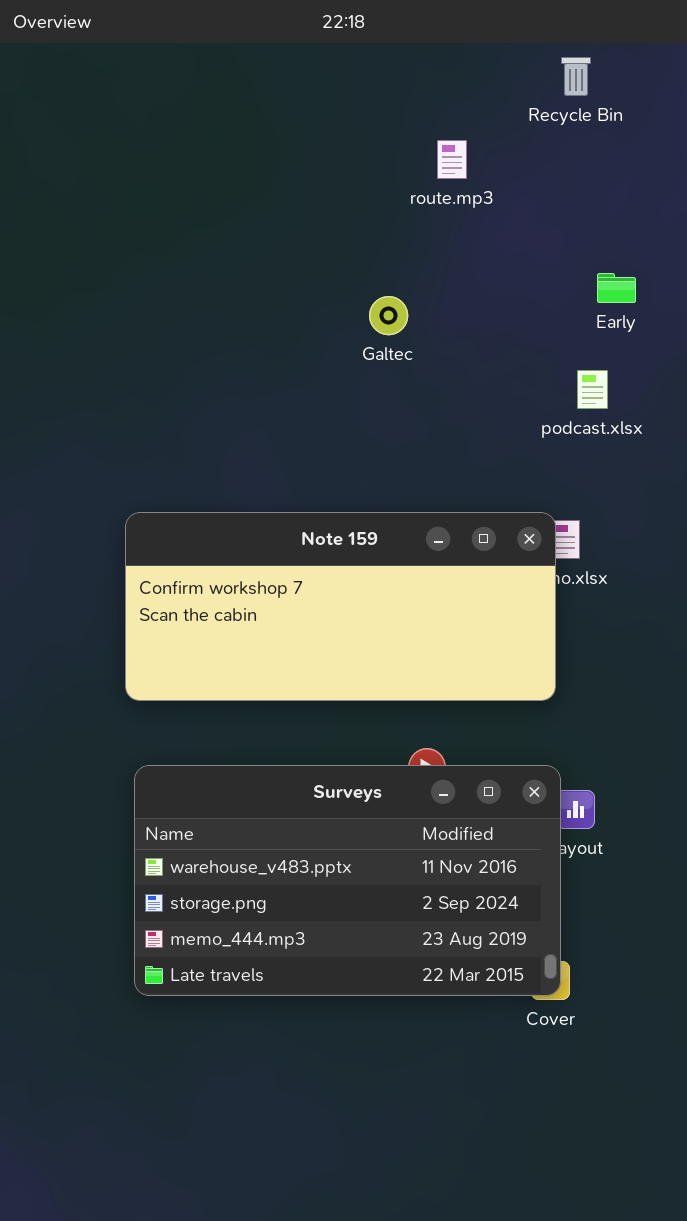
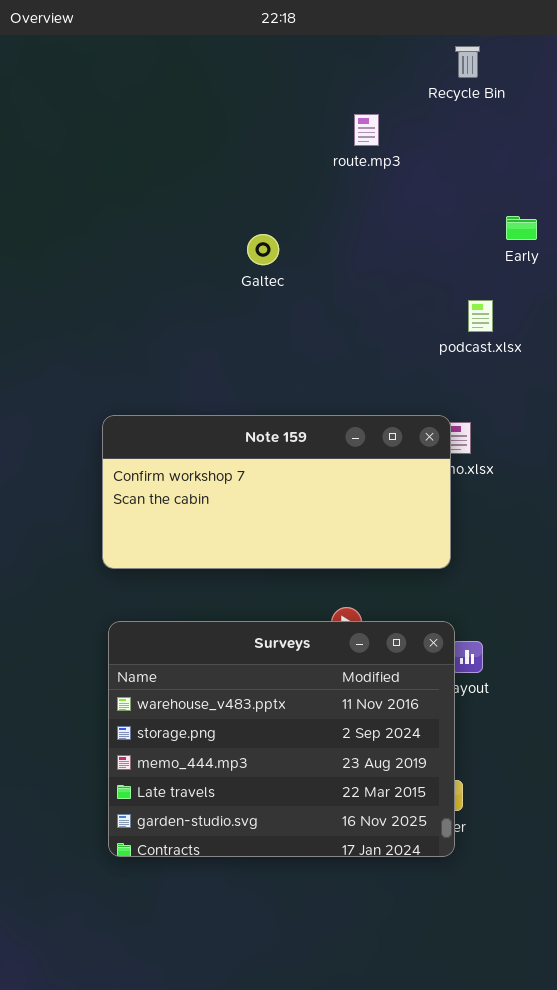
Early: [597,273,636,303] -> [506,216,537,240], moved
Galtec: [369,296,408,335] -> [247,234,279,265], moved
Surveys: [134,765,561,996] -> [108,621,455,857], resized

